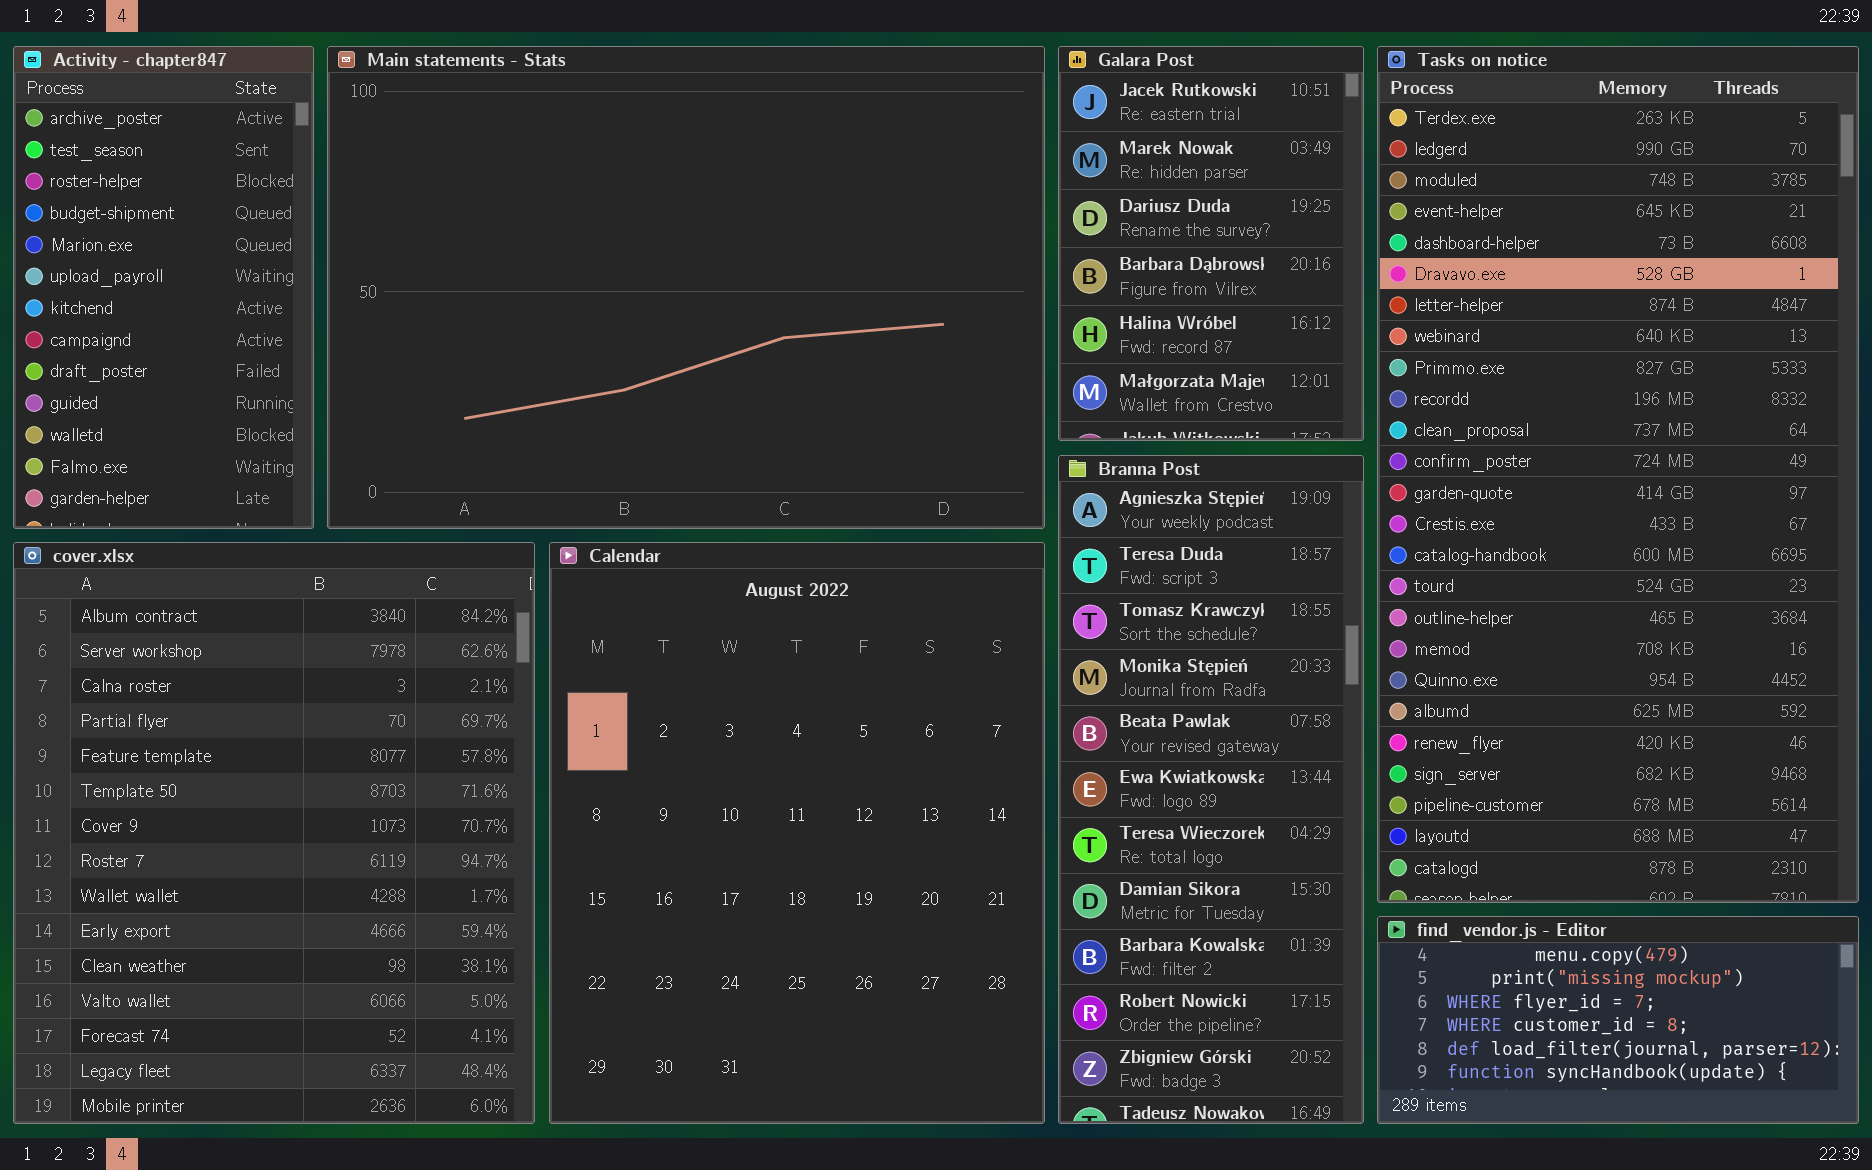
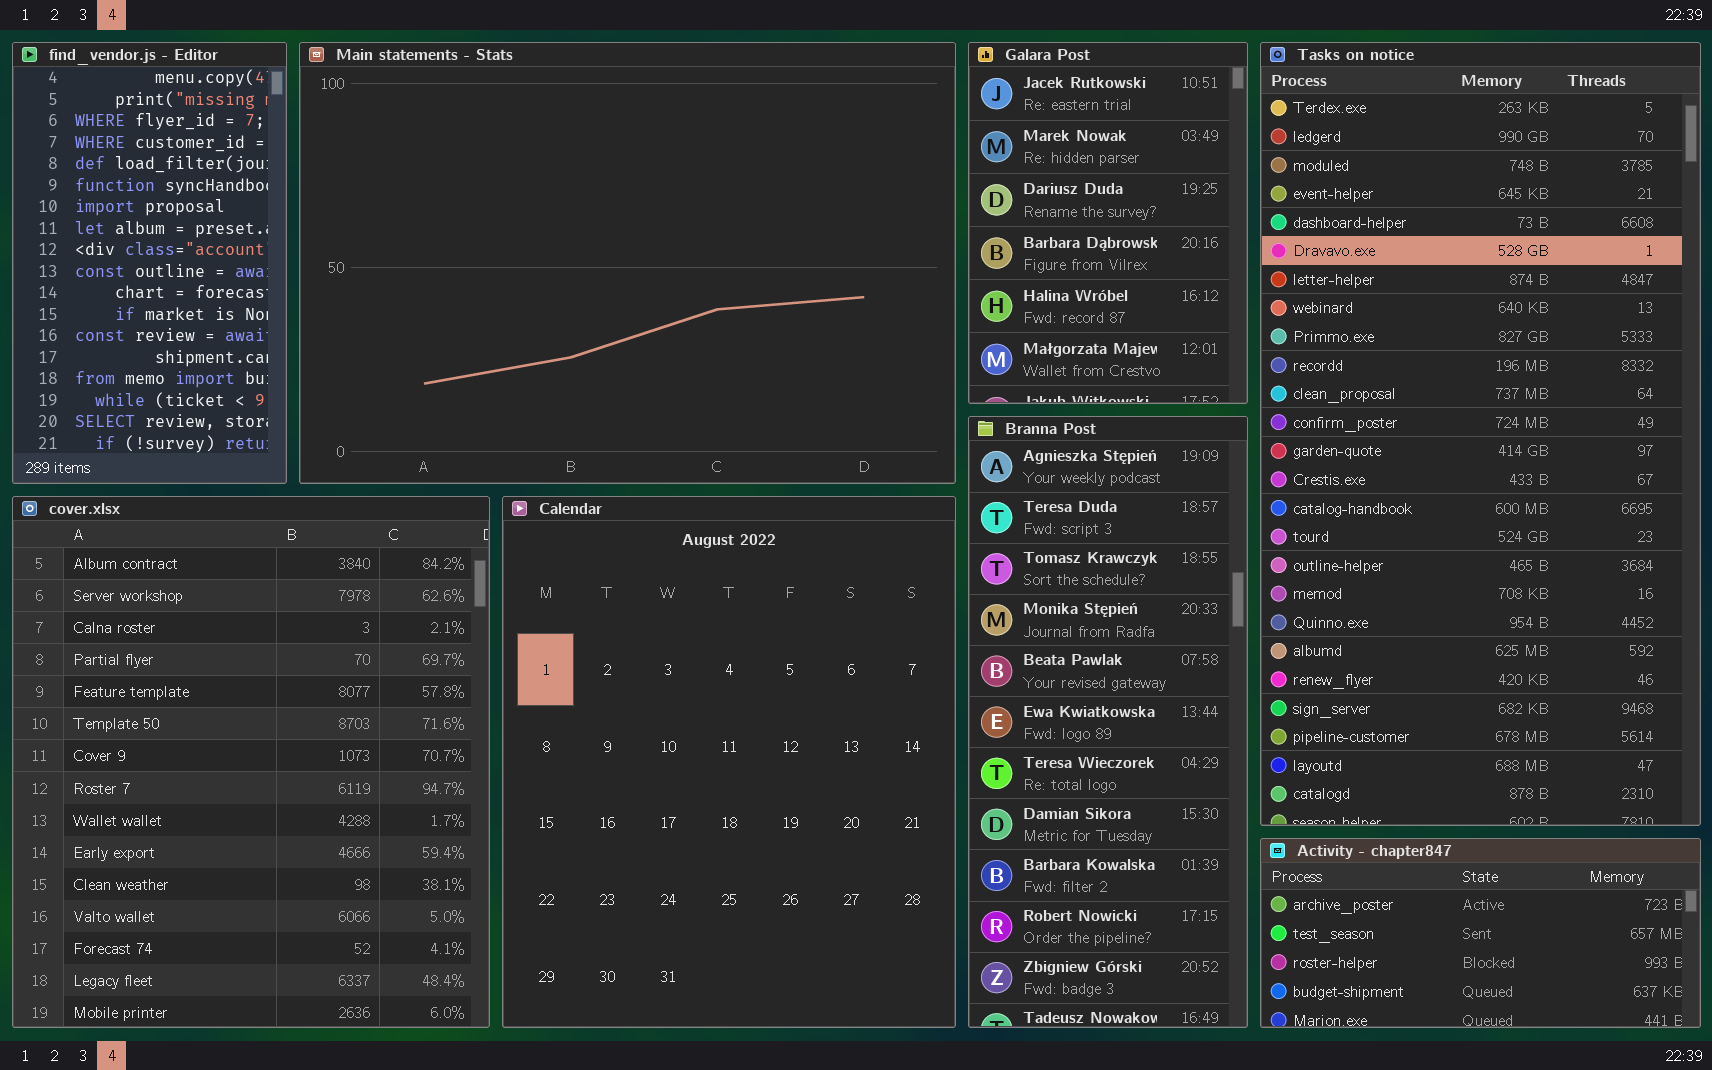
Activity - chapter847: [13,46,314,529] -> [1260,838,1701,1028], moved, resized
find_vendor.js - Editor: [1377,916,1859,1124] -> [12,42,287,484], moved, resized

